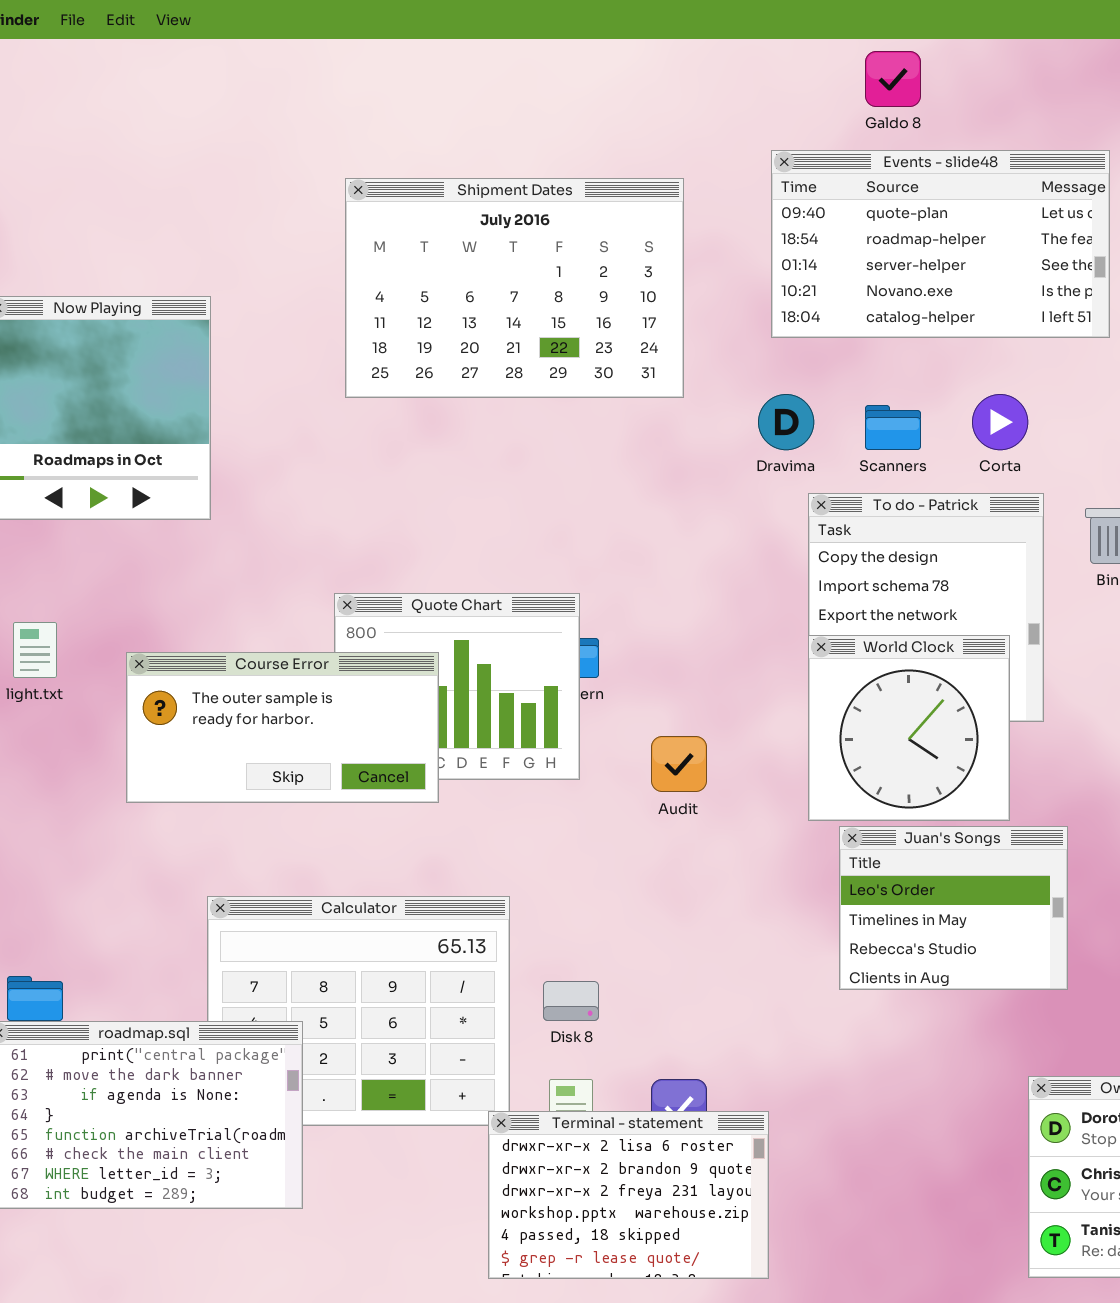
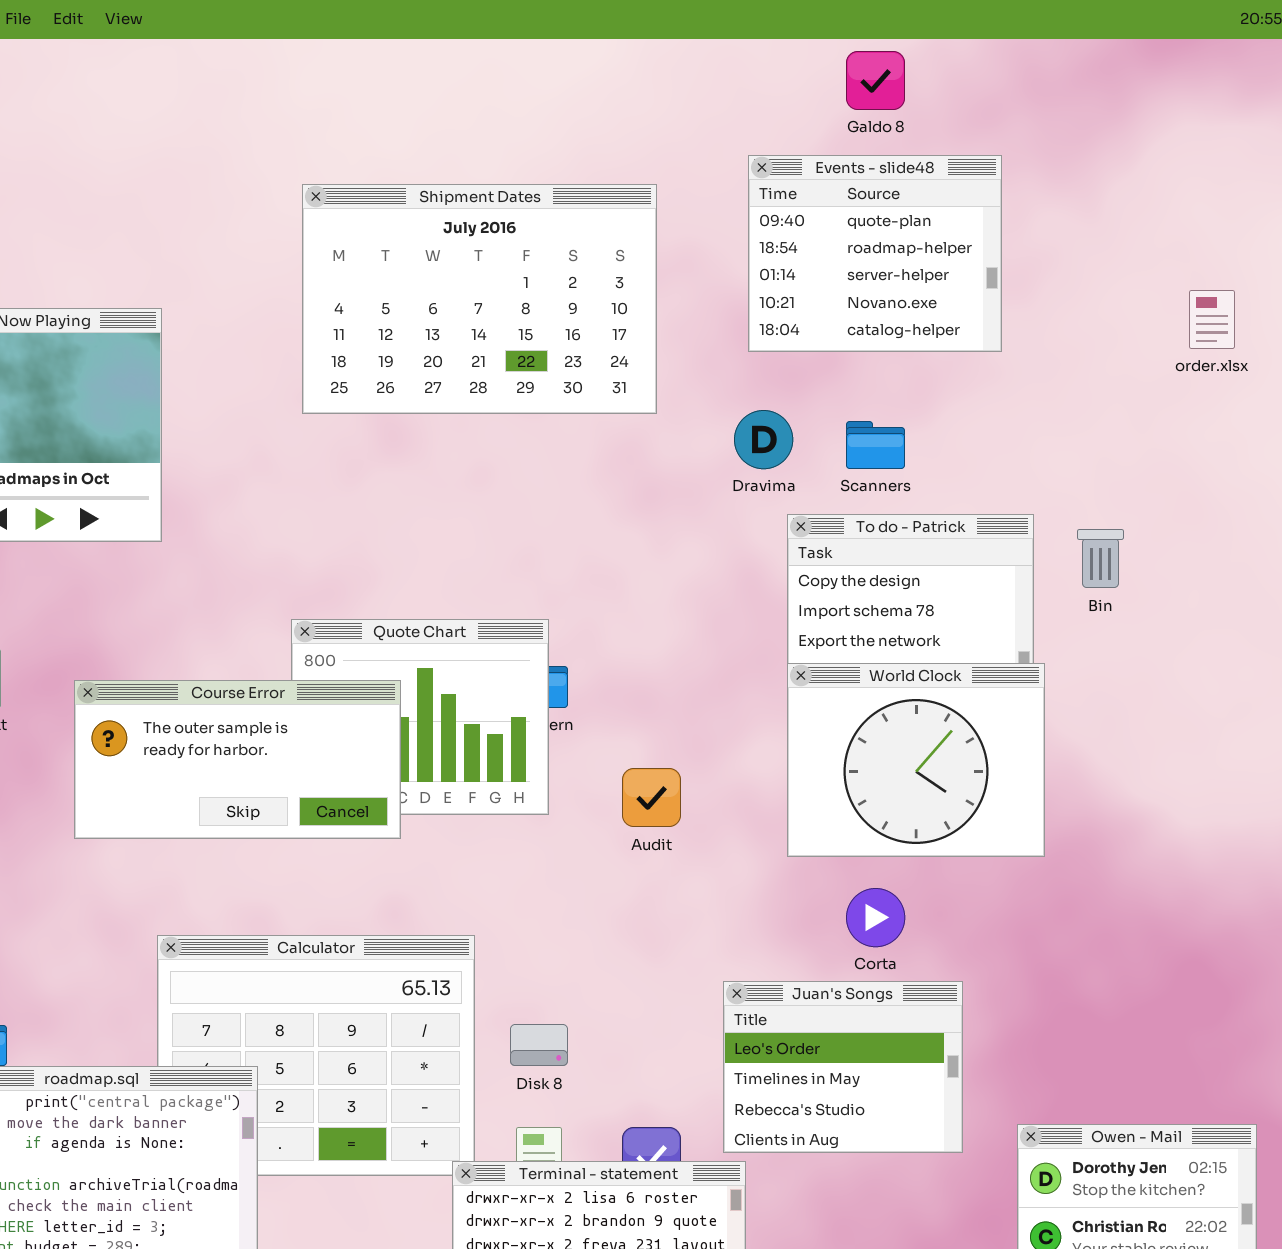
Events - slide48: [771,150,1110,338] -> [748,155,1002,352], resized
Corta: [972,394,1028,450] -> [846,888,905,947], moved
World Clock: [808,635,1010,821] -> [787,663,1045,857], resized
Juan's Songs: [839,826,1068,990] -> [723,981,963,1153], moved

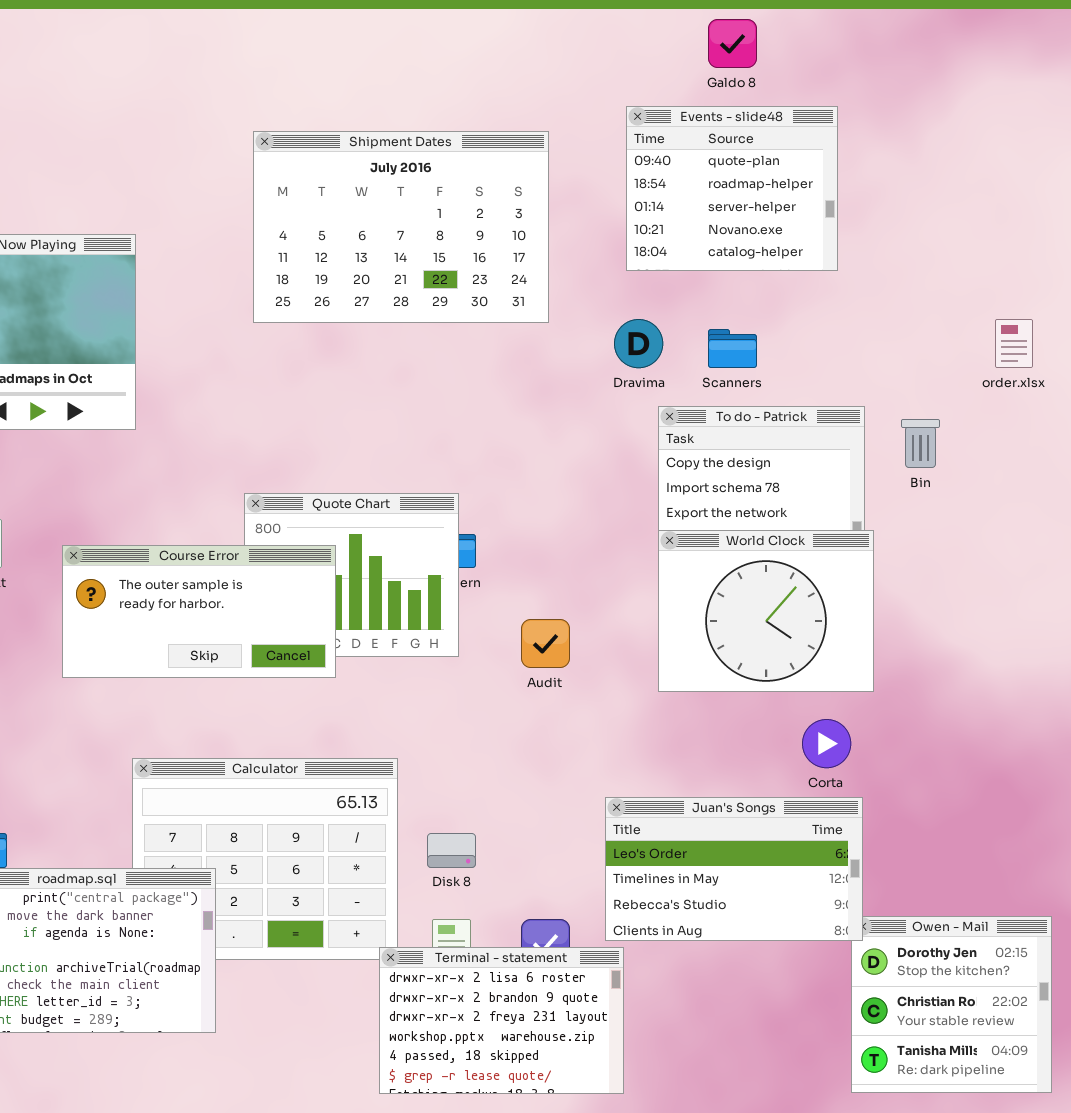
order.xlsx: [1189,290,1235,349] -> [995,319,1033,368], moved
Corta: [846,888,905,947] -> [802,719,851,768], moved
Juan's Songs: [723,981,963,1153] -> [605,797,863,941], resized

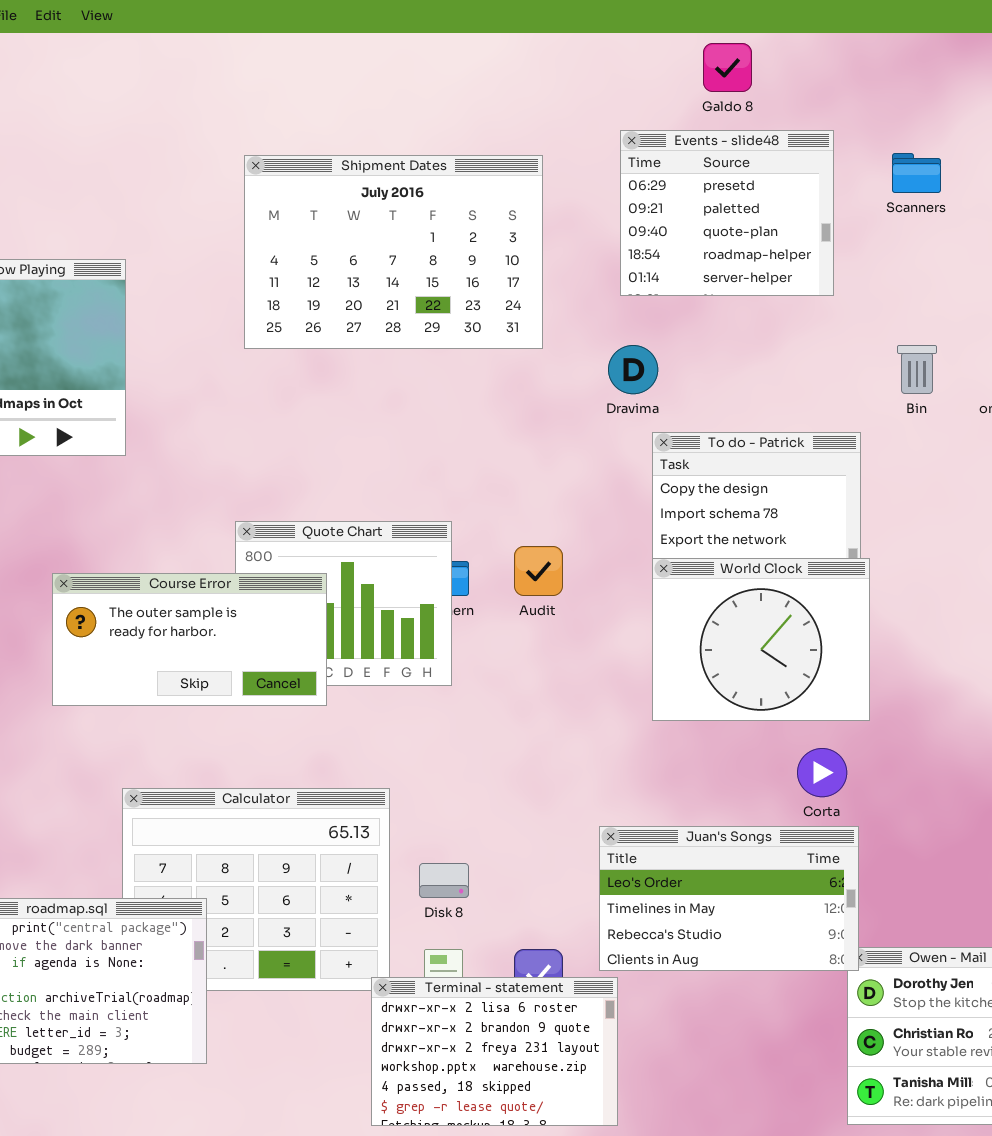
Events - slide48: [626,106,838,271] -> [620,130,834,296], scrolled up 2 rows
Scanners: [708,329,757,368] -> [892,153,941,193], moved
Bin: [901,419,940,468] -> [897,345,937,394], moved
Audit: [521,619,570,668] -> [514,546,563,596], moved

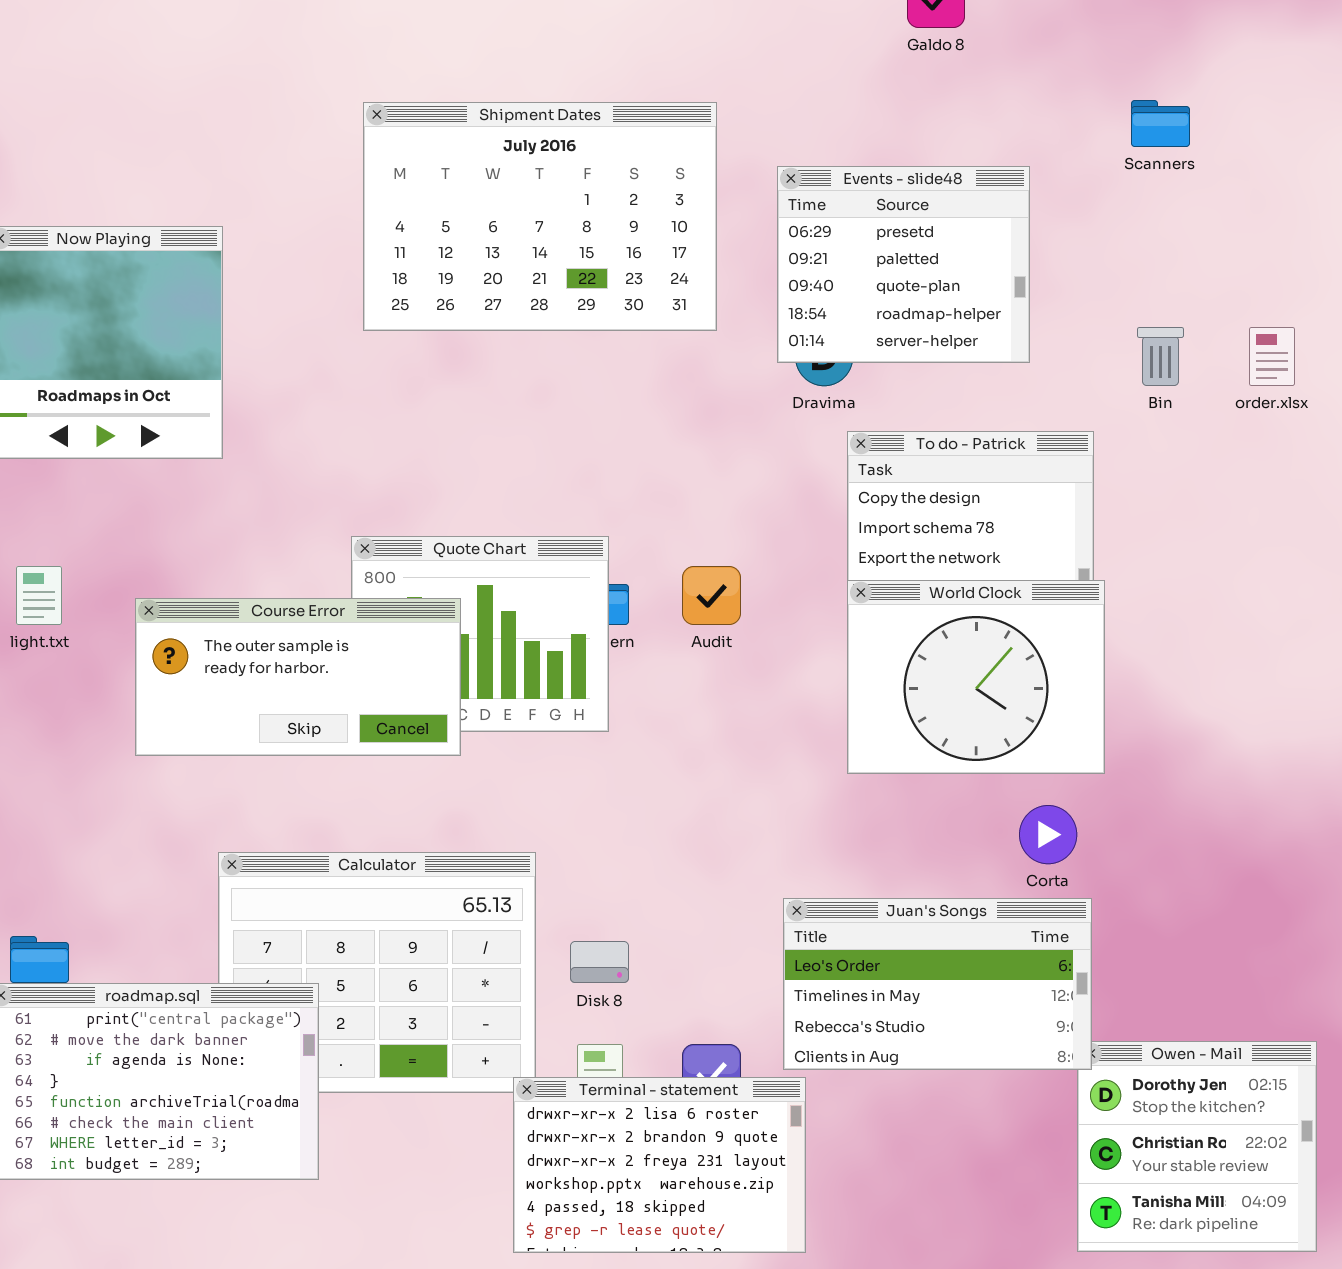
Events - slide48: [620,130,834,296] -> [777,166,1030,363], moved

